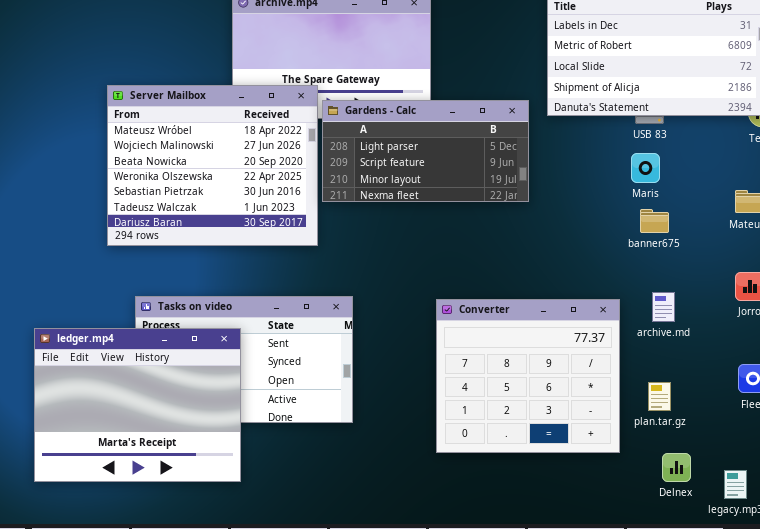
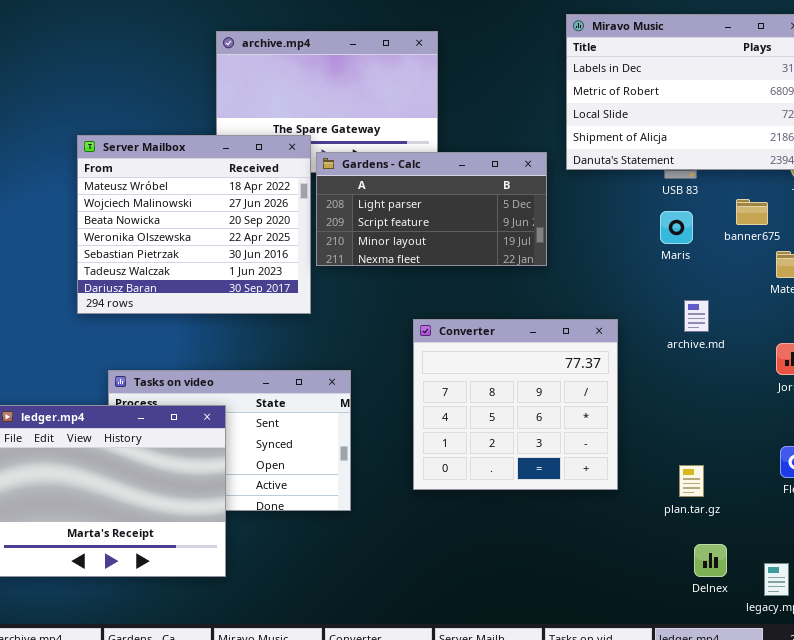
banner675: [640,209,669,233] -> [736,199,768,225], moved
archive.md: [652,292,675,322] -> [684,300,709,332], moved
Converter: [436,299,620,453] -> [413,319,618,490], moved

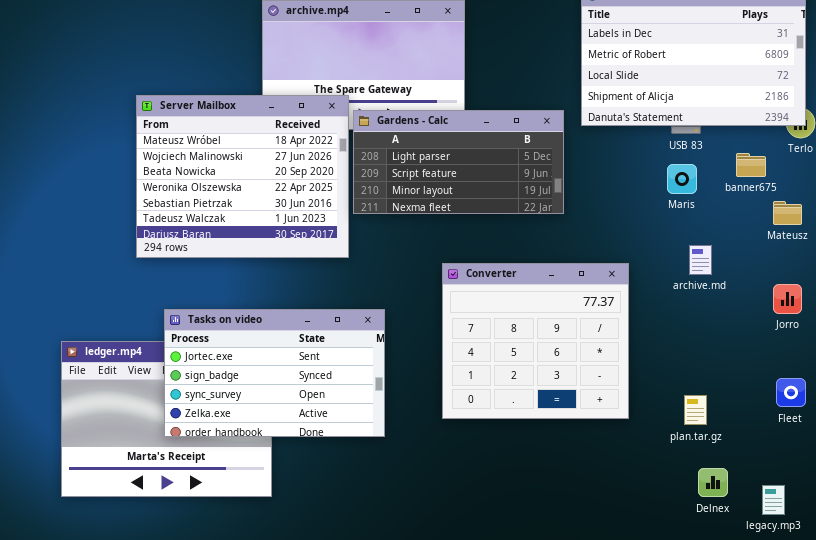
Tasks on video: [108,370,351,511] -> [164,309,385,437], raised

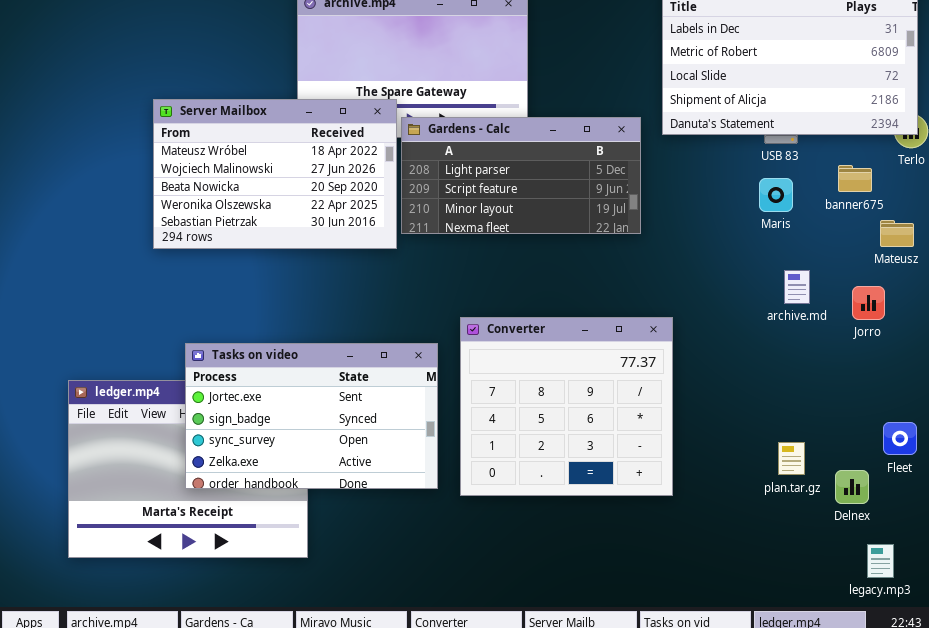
Server Mailbox: [136,95,349,258] -> [153,99,397,249], resized
Converter: [442,263,629,419] -> [460,317,673,496], moved
Jorro: [773,284,802,314] -> [852,286,885,320], moved
Delnex: [698,468,728,497] -> [835,470,869,504], moved

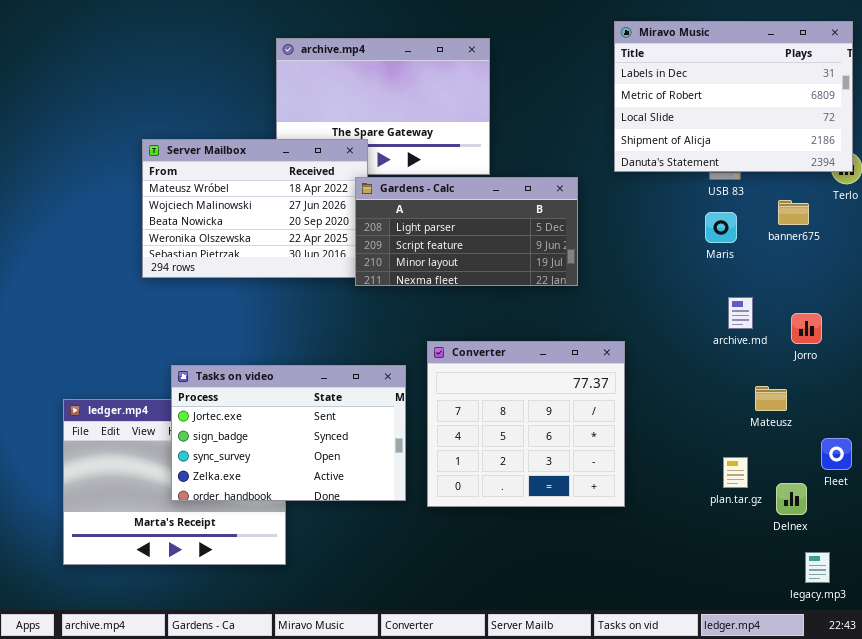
Gardens - Calc: [401,117,641,234] -> [355,177,578,286], moved
Mateusz: [880,220,914,247] -> [755,386,787,411], moved

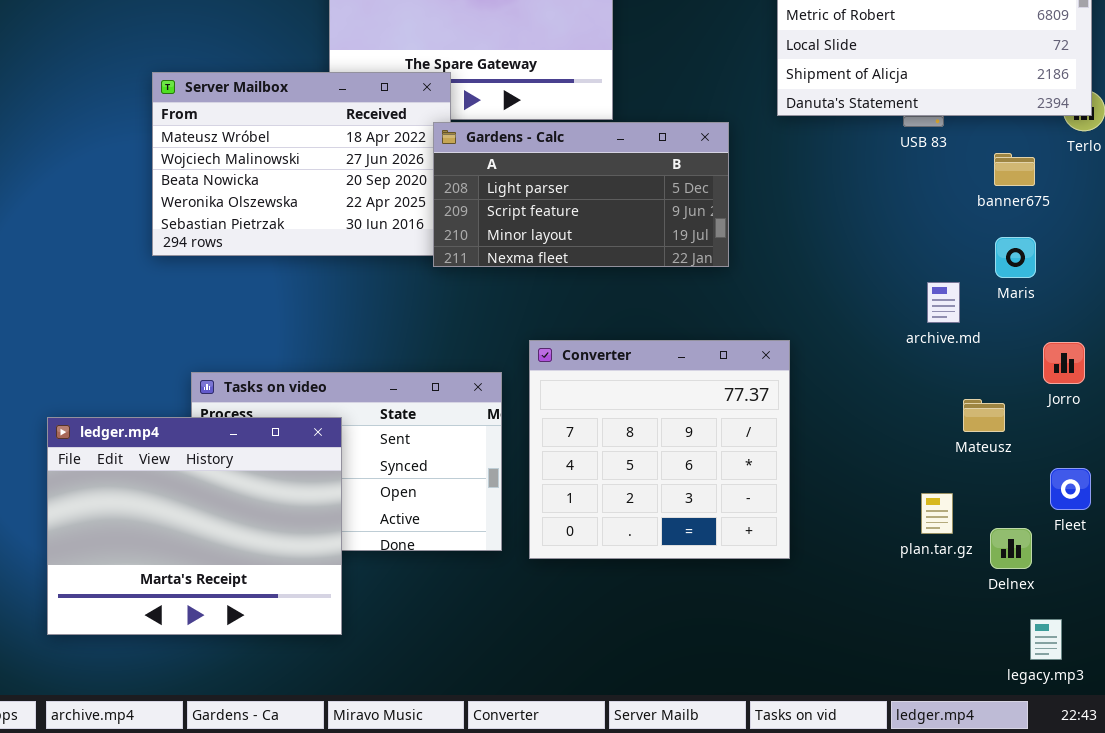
Maris: [705,212,737,243] -> [995,237,1036,278], moved
Jorro: [791,313,822,344] -> [1043,342,1085,384], moved
ledger.mp4: [63,399,286,565] -> [47,417,342,635], raised

